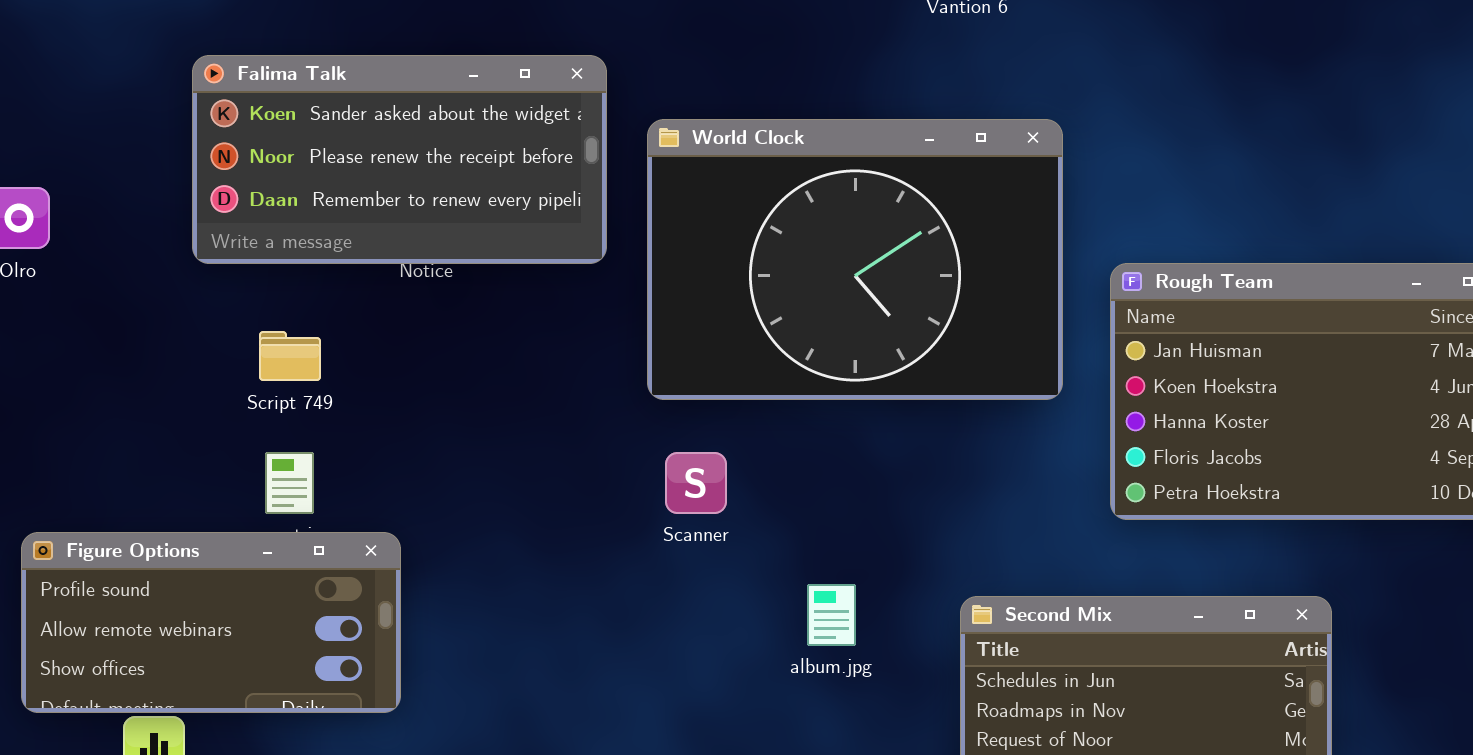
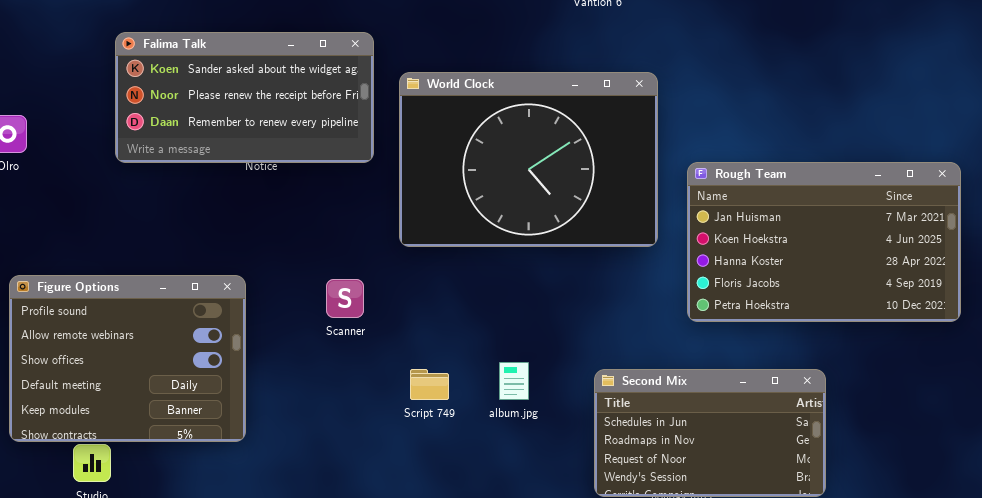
Script 749: [259,331,321,381] -> [410,369,449,400], moved
Scanner: [665,452,727,514] -> [326,279,364,318], moved
Figure Options: [21,532,401,713] -> [9,275,246,442], resized

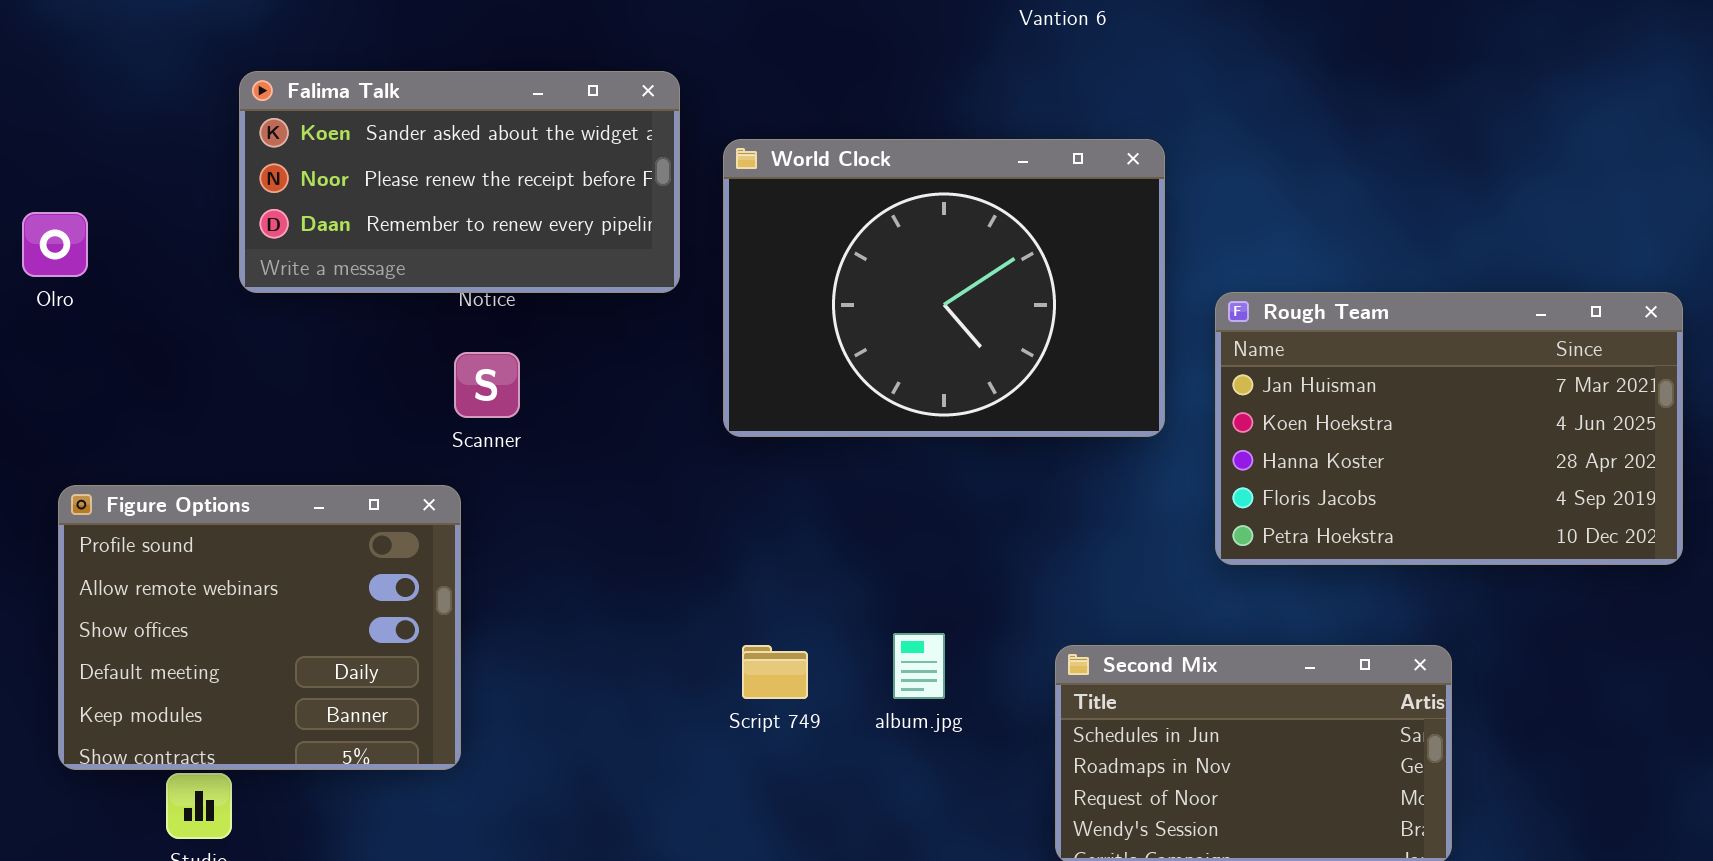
Scanner: [326,279,364,318] -> [454,352,520,418], moved

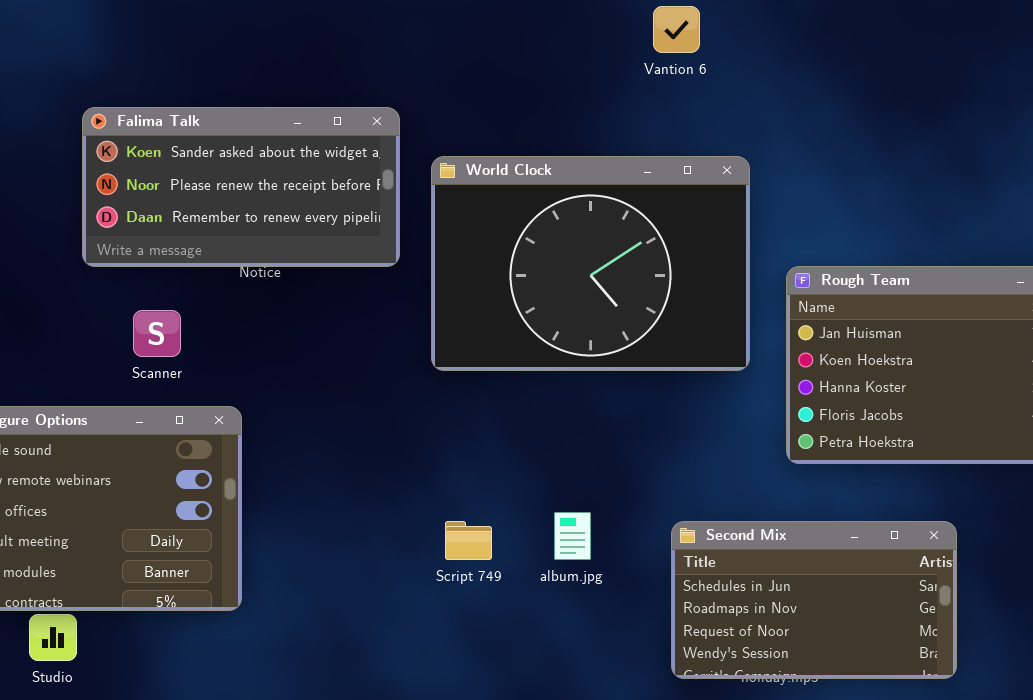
Scanner: [454,352,520,418] -> [133,310,181,357], moved

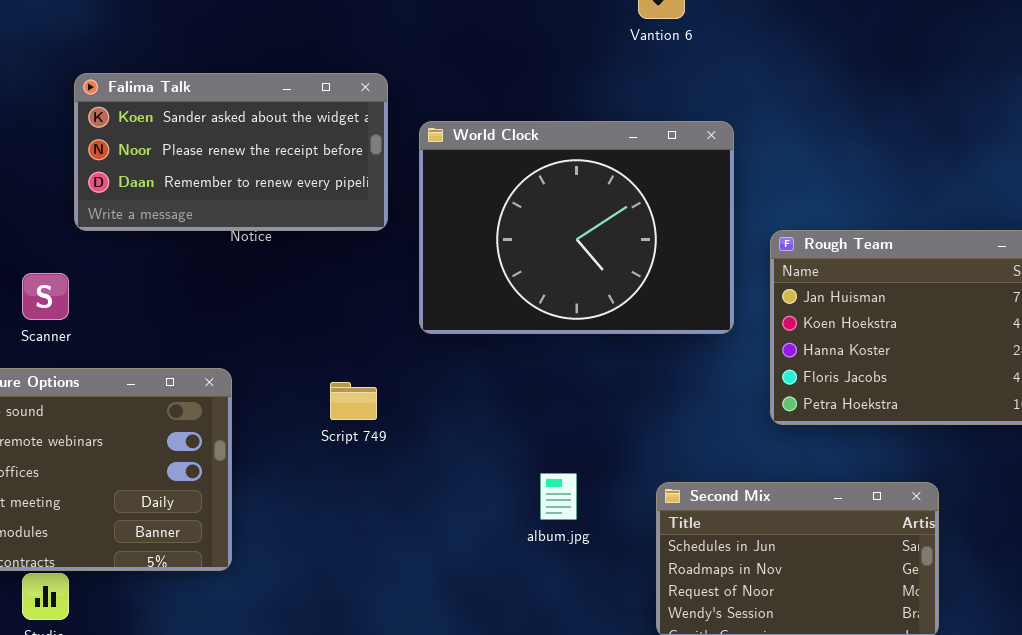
Scanner: [133,310,181,357] -> [22,273,69,320], moved
Script 749: [445,521,492,560] -> [330,382,377,420], moved

